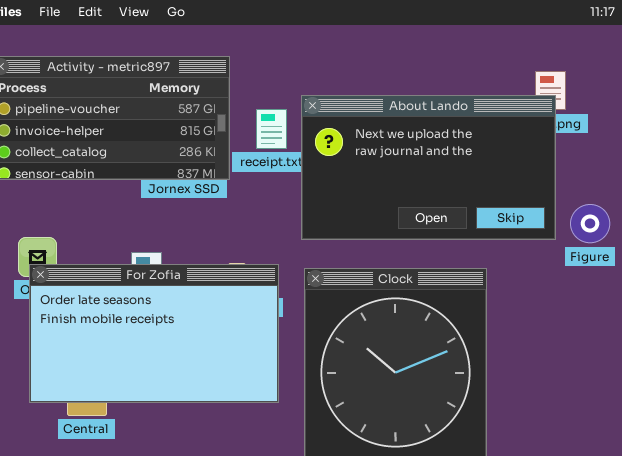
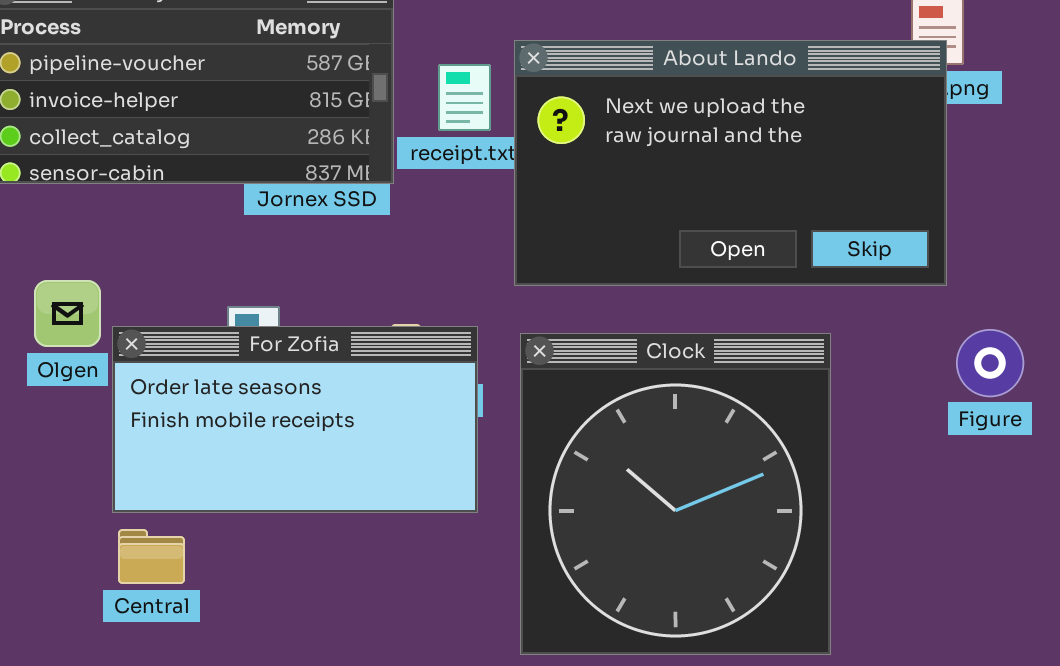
Figure: [570,204,610,243] -> [956,329,1024,397], moved
For Zofia: [29,264,279,403] -> [112,326,478,513], resized

